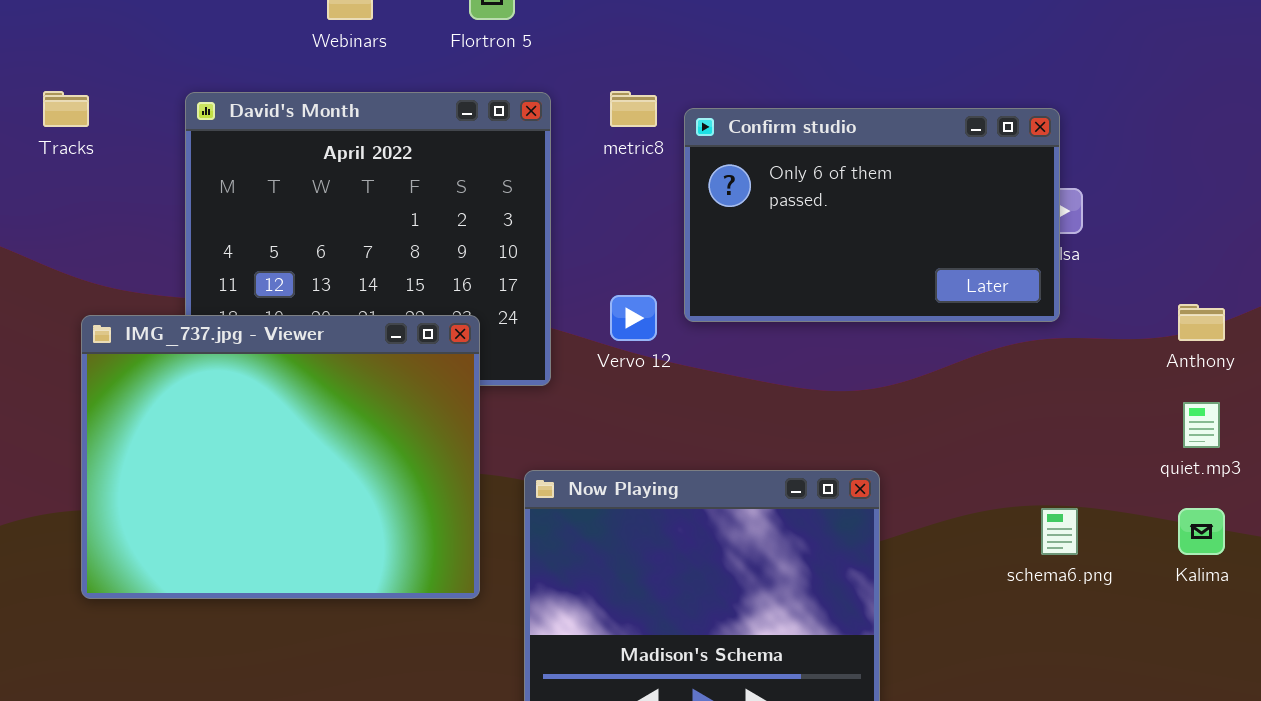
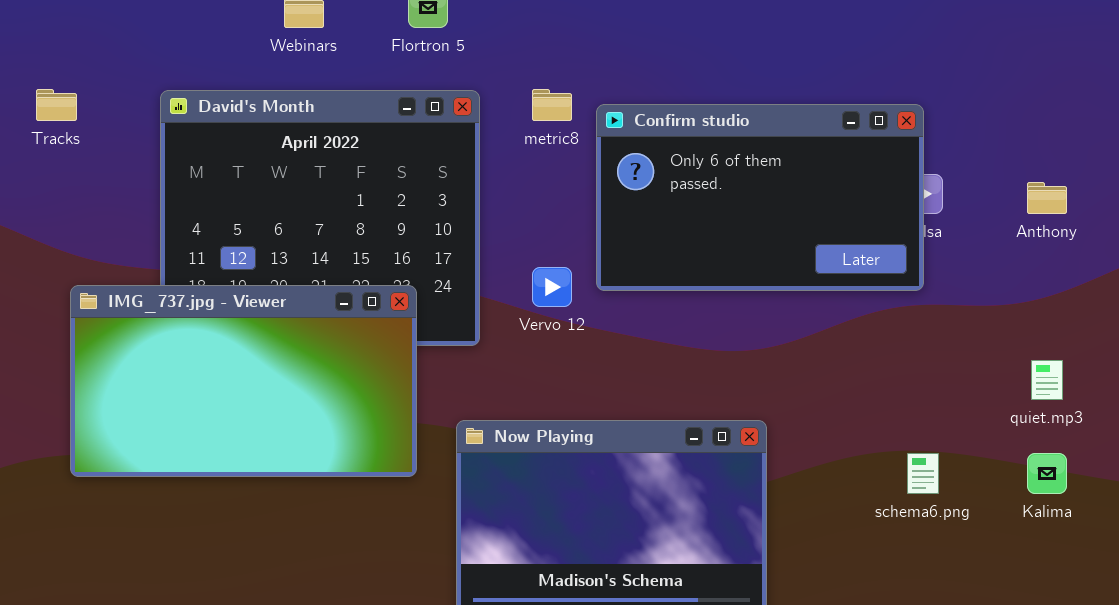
Anthony: [1178,304,1225,341] -> [1027,182,1067,214], moved
IMG_737.jpg - Viewer: [81,315,480,599] -> [70,285,417,477], resized

